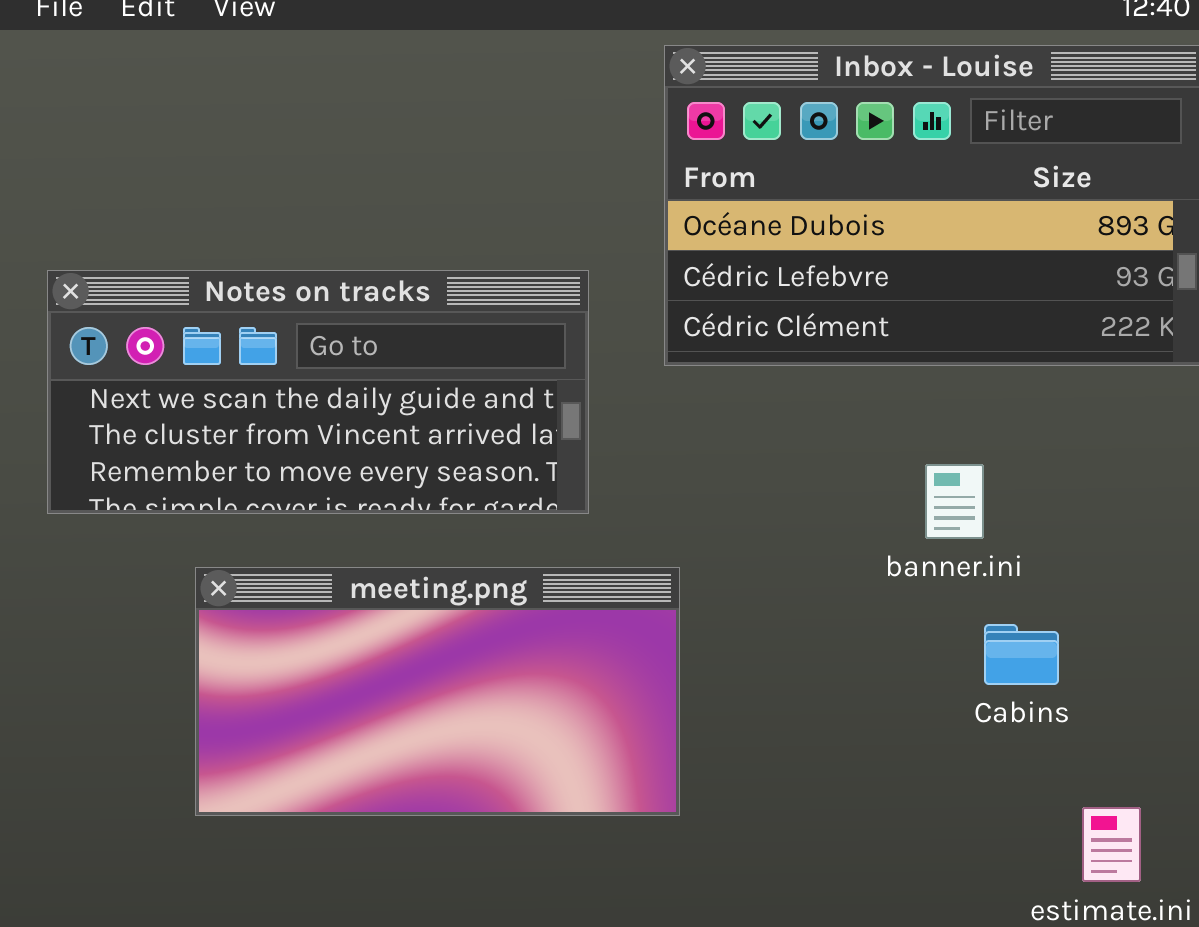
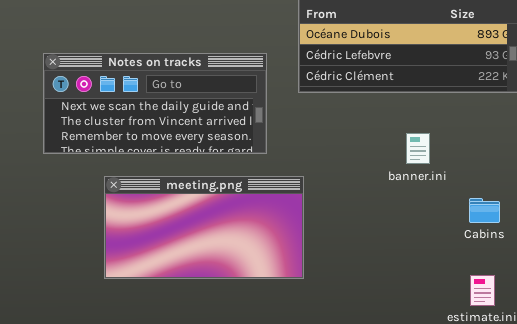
Cabins: [984,624,1059,685] -> [469,198,500,223], moved

